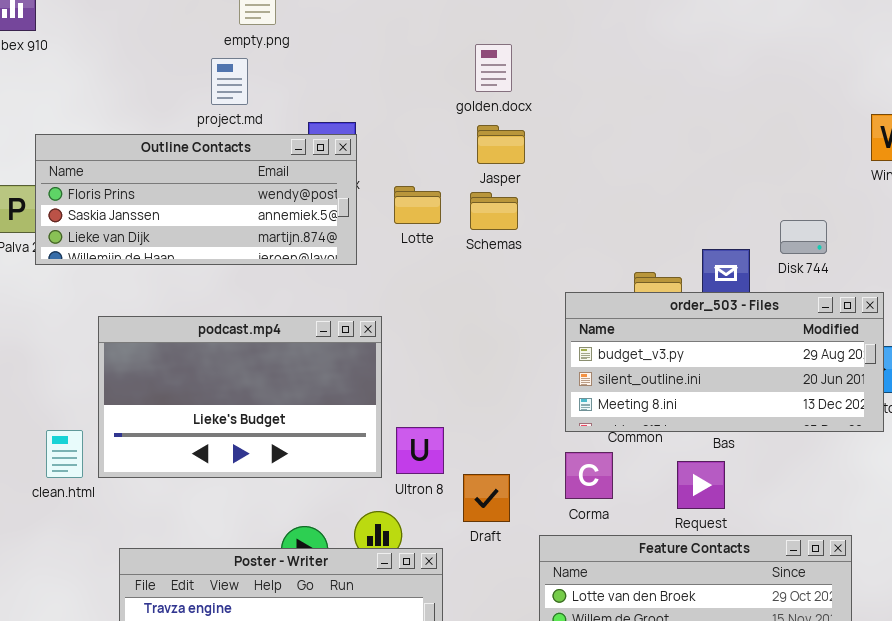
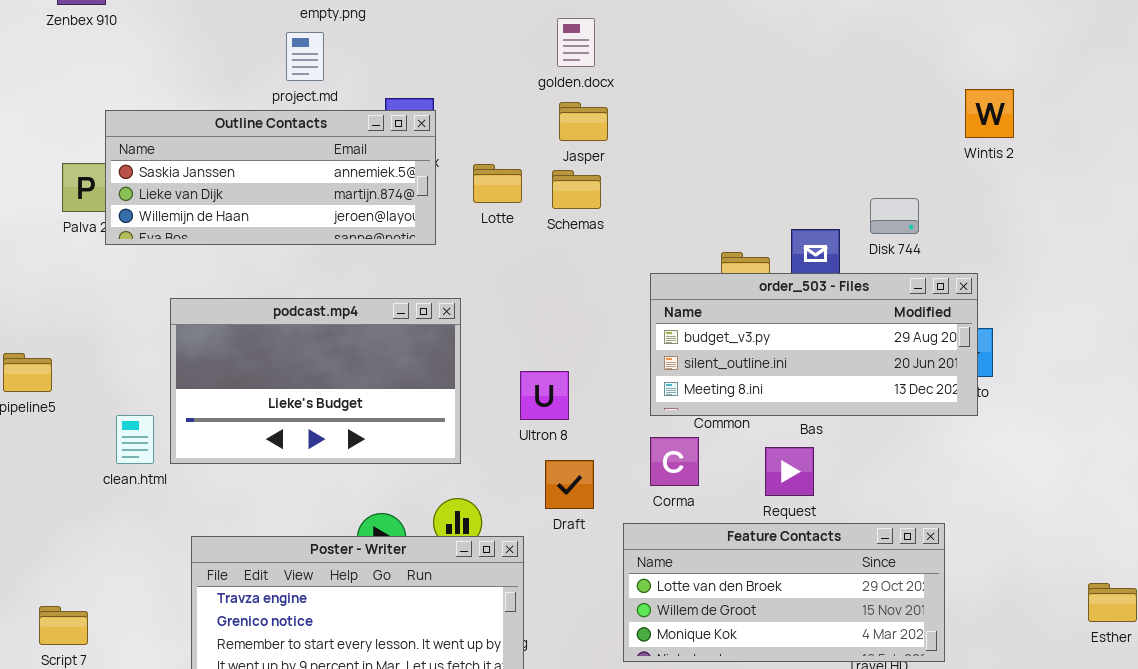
Outline Contacts: [35,134,357,265] -> [105,110,436,245], scrolled down 1 row
Ultron 8: [396,427,444,474] -> [520,371,569,420], moved

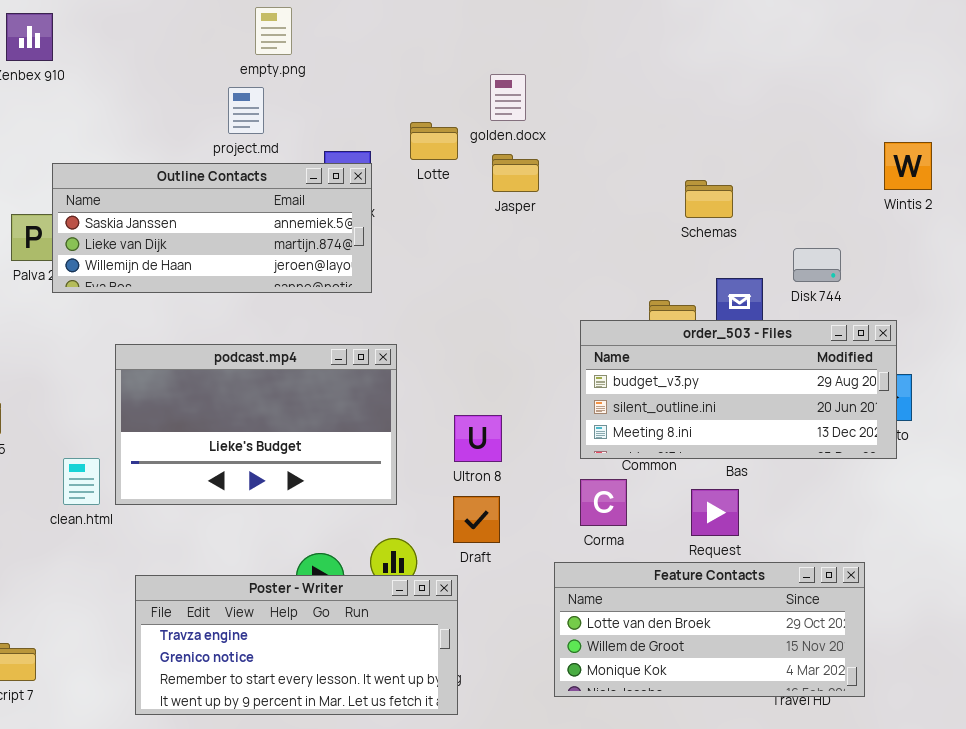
Lotte: [473,164,522,203] -> [410,122,458,160], moved
Schemas: [552,170,601,209] -> [685,180,733,218], moved
Draft: [545,460,594,509] -> [453,496,500,543], moved

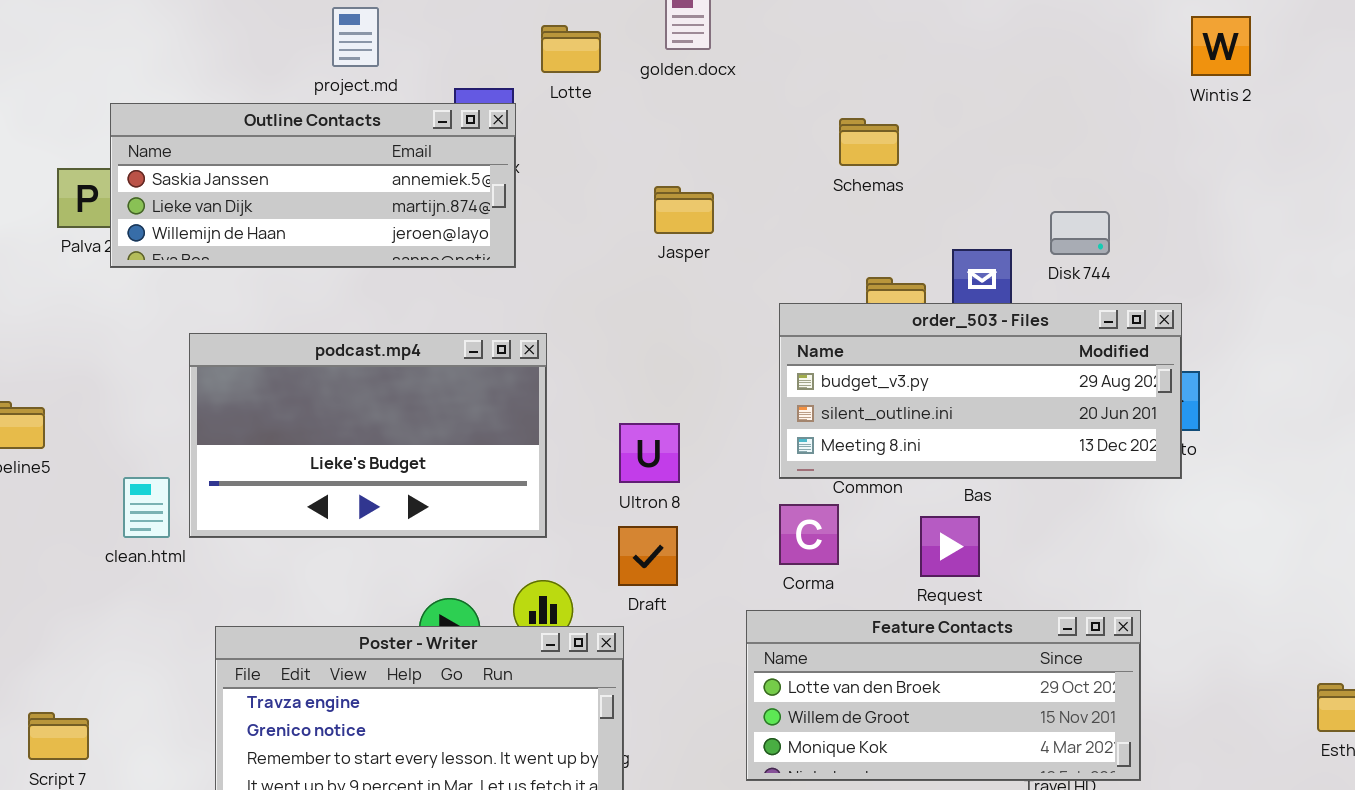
Lotte: [410,122,458,160] -> [541,25,601,73], moved
Wintis 2: [884,142,932,190] -> [1191,16,1251,76], moved
Jasper: [492,154,539,192] -> [654,186,714,234], moved
Schemas: [685,180,733,218] -> [839,118,899,166], moved

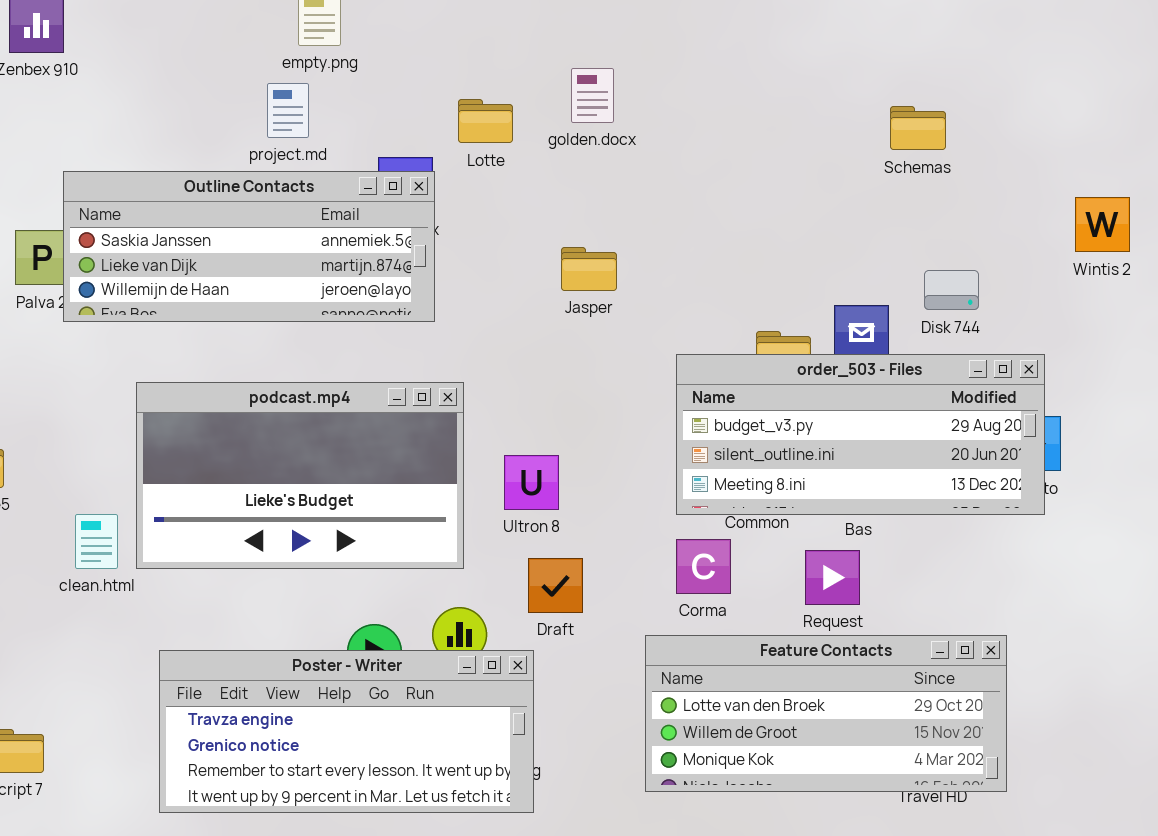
Wintis 2: [1191,16,1251,76] -> [1075,197,1130,252], moved
Schemas: [839,118,899,166] -> [890,106,946,150], moved
Ultron 8: [619,423,680,483] -> [504,455,559,510], moved

